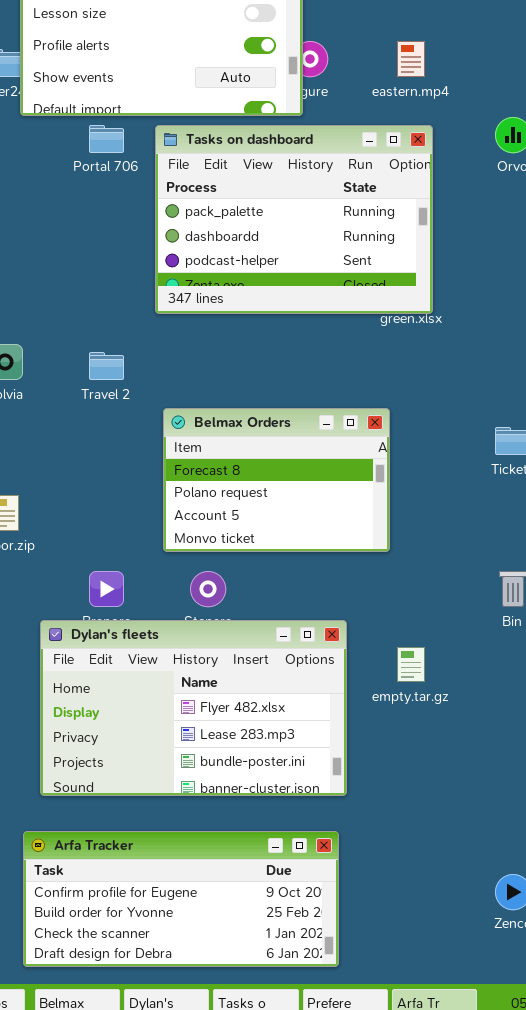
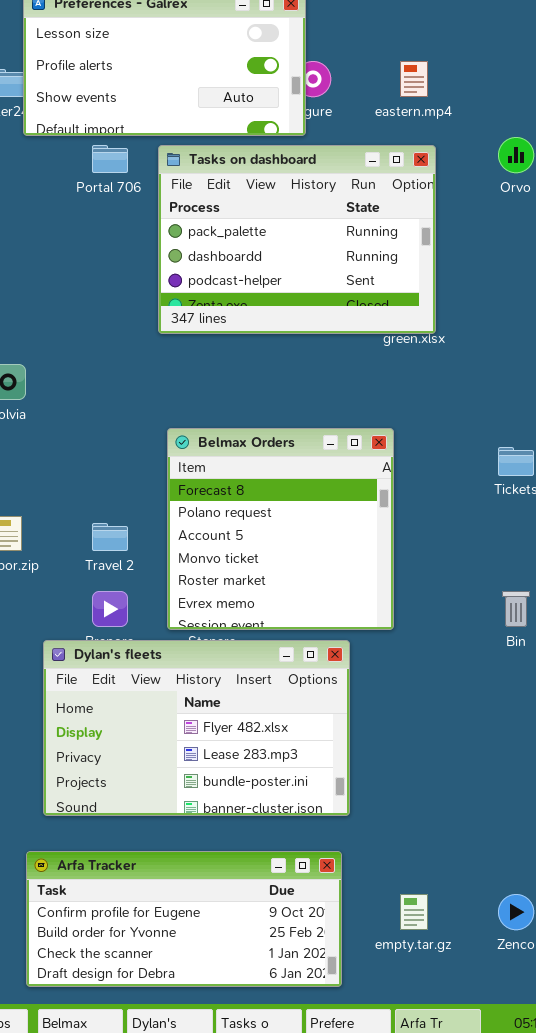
Travel 2: [89,352,124,380] -> [92,523,128,551], moved
Belmax Orders: [163,408,390,552] -> [167,428,394,630], resized
empty.tar.gz: [397,647,425,682] -> [400,894,428,930], moved

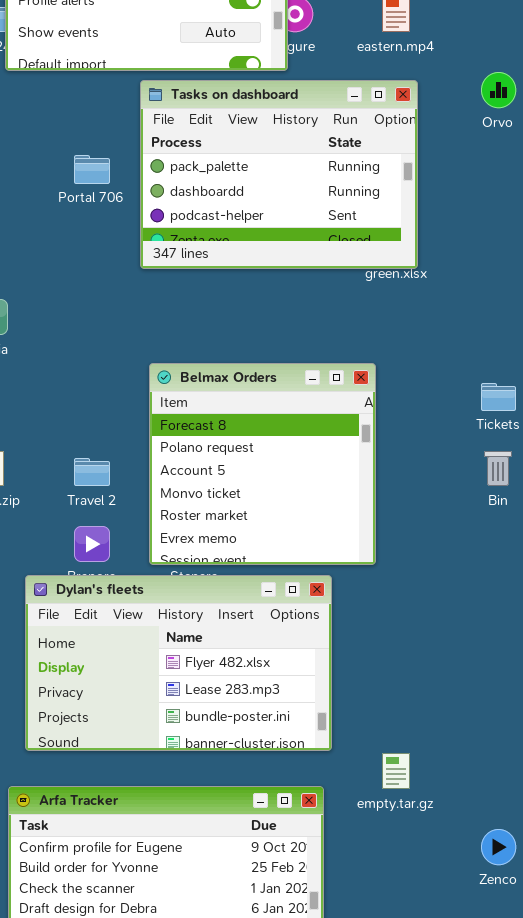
Portal 706: [92,145,128,173] -> [74,155,110,184], moved
Bin: [502,591,530,627] -> [484,451,512,486], moved
empty.tar.gz: [400,894,428,930] -> [382,753,410,789], moved

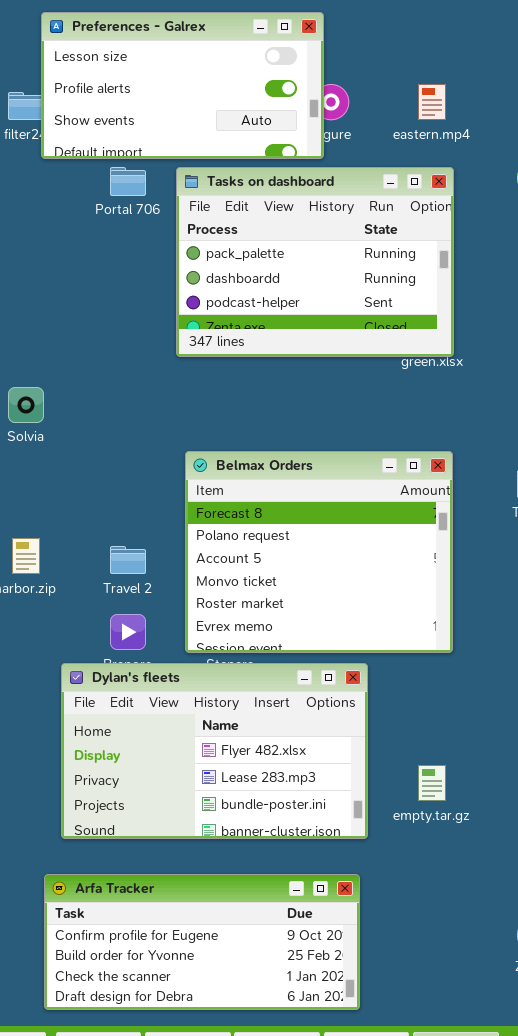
Portal 706: [74,155,110,184] -> [110,167,146,196], moved
Belmax Orders: [149,363,376,565] -> [185,451,453,653], resized
empty.tar.gz: [382,753,410,789] -> [418,765,446,801], moved

